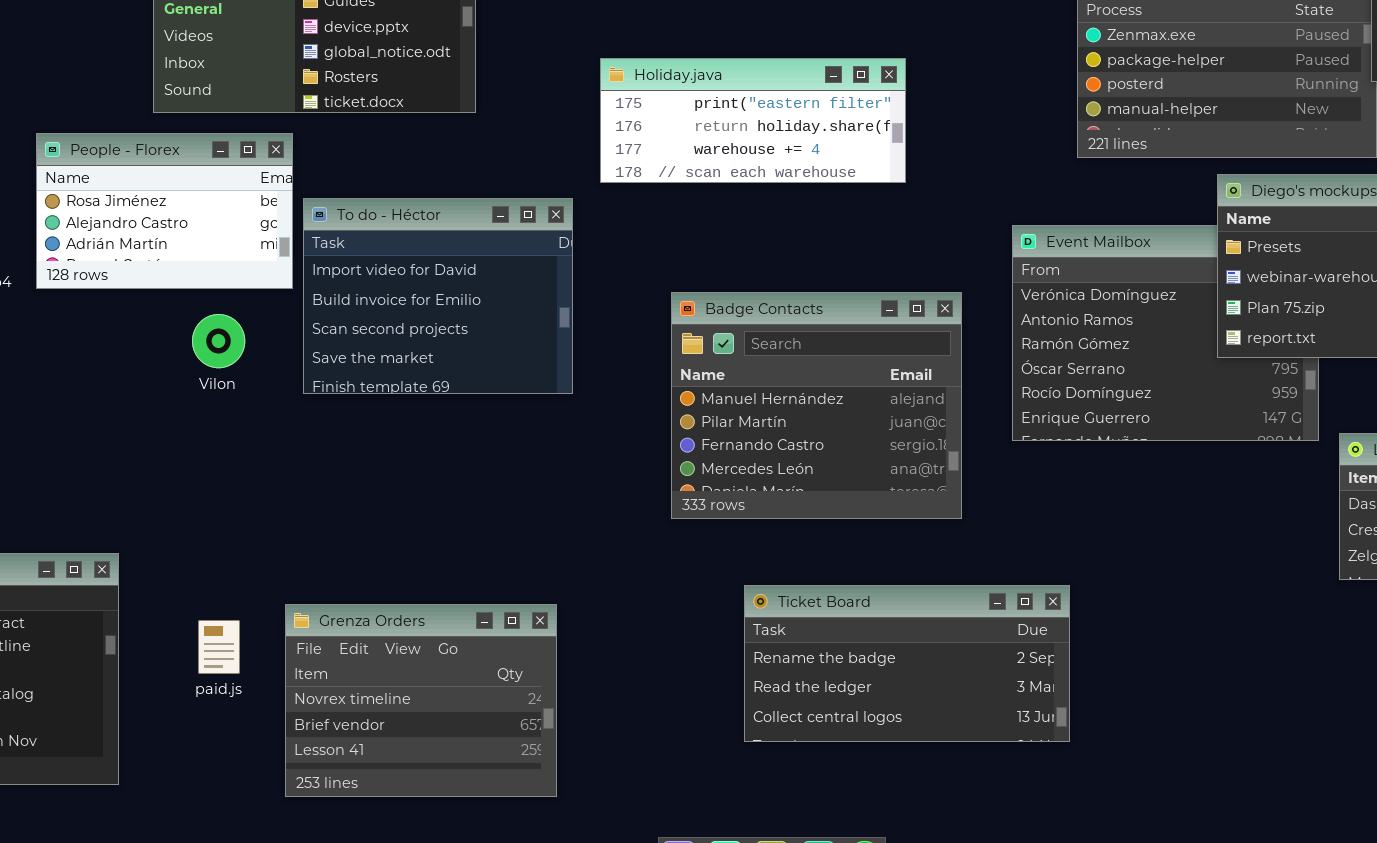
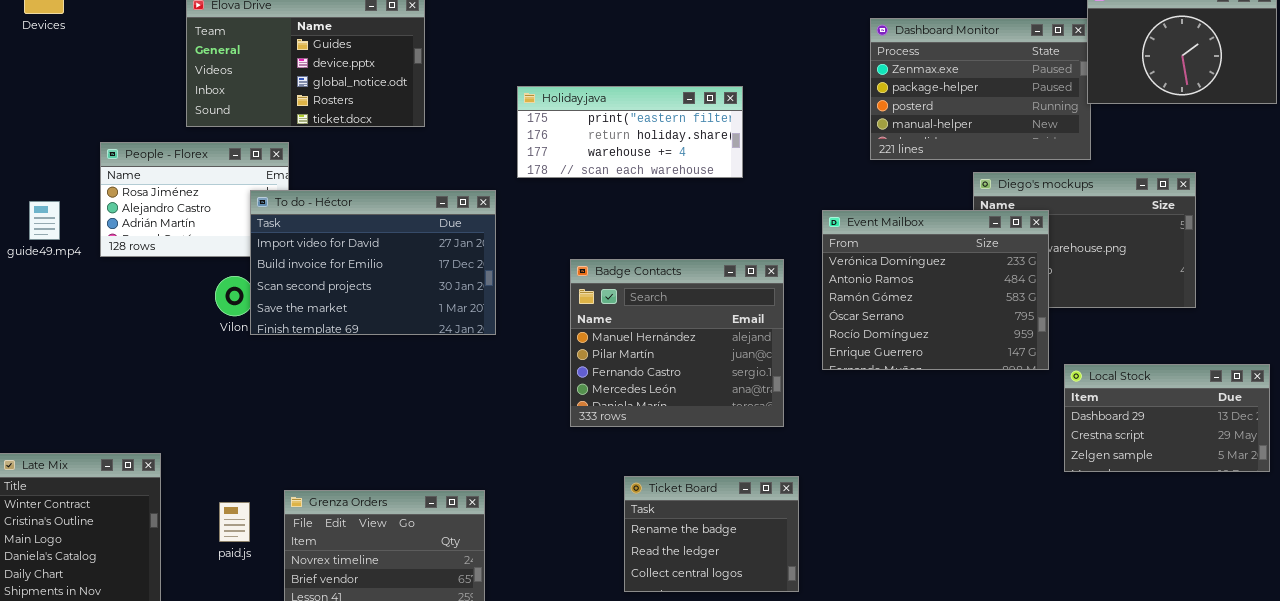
To do - Héctor: [303,198,573,394] -> [250,190,496,335], resized
Event Mailbox: [1012,225,1319,441] -> [822,210,1049,370], raised
Ticket Board: [744,585,1070,742] -> [624,476,799,592], resized

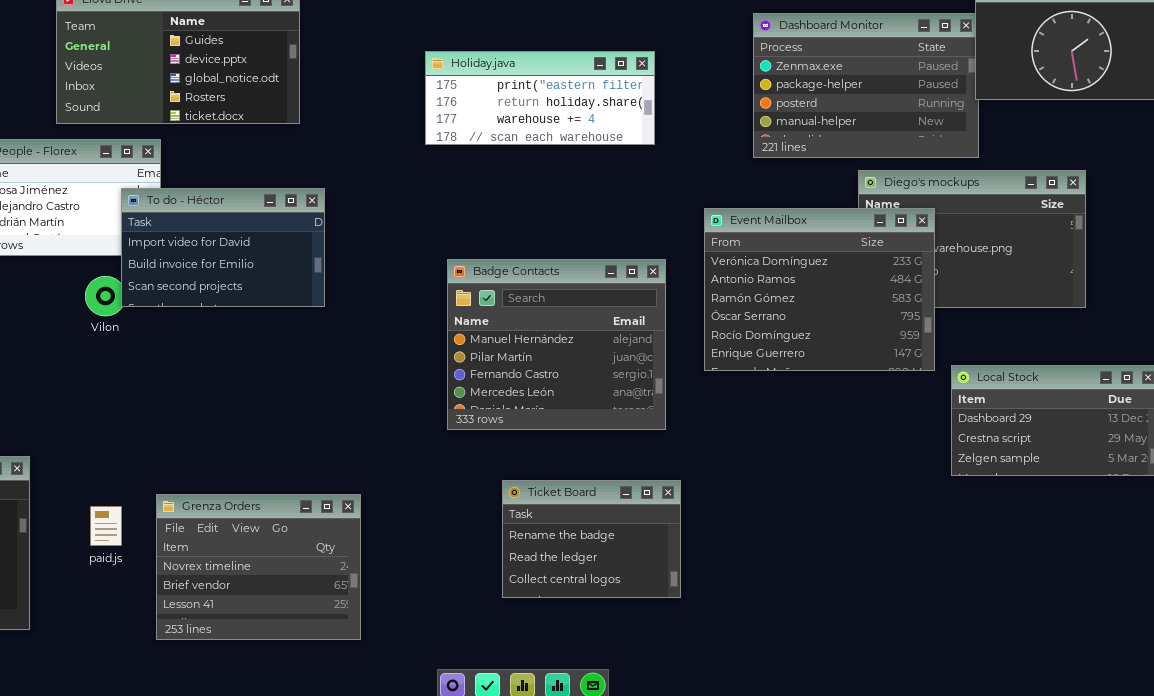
Holiday.java: [517,86,743,178] -> [425,51,655,145], moved
To do - Héctor: [250,190,496,335] -> [121,188,325,307], resized

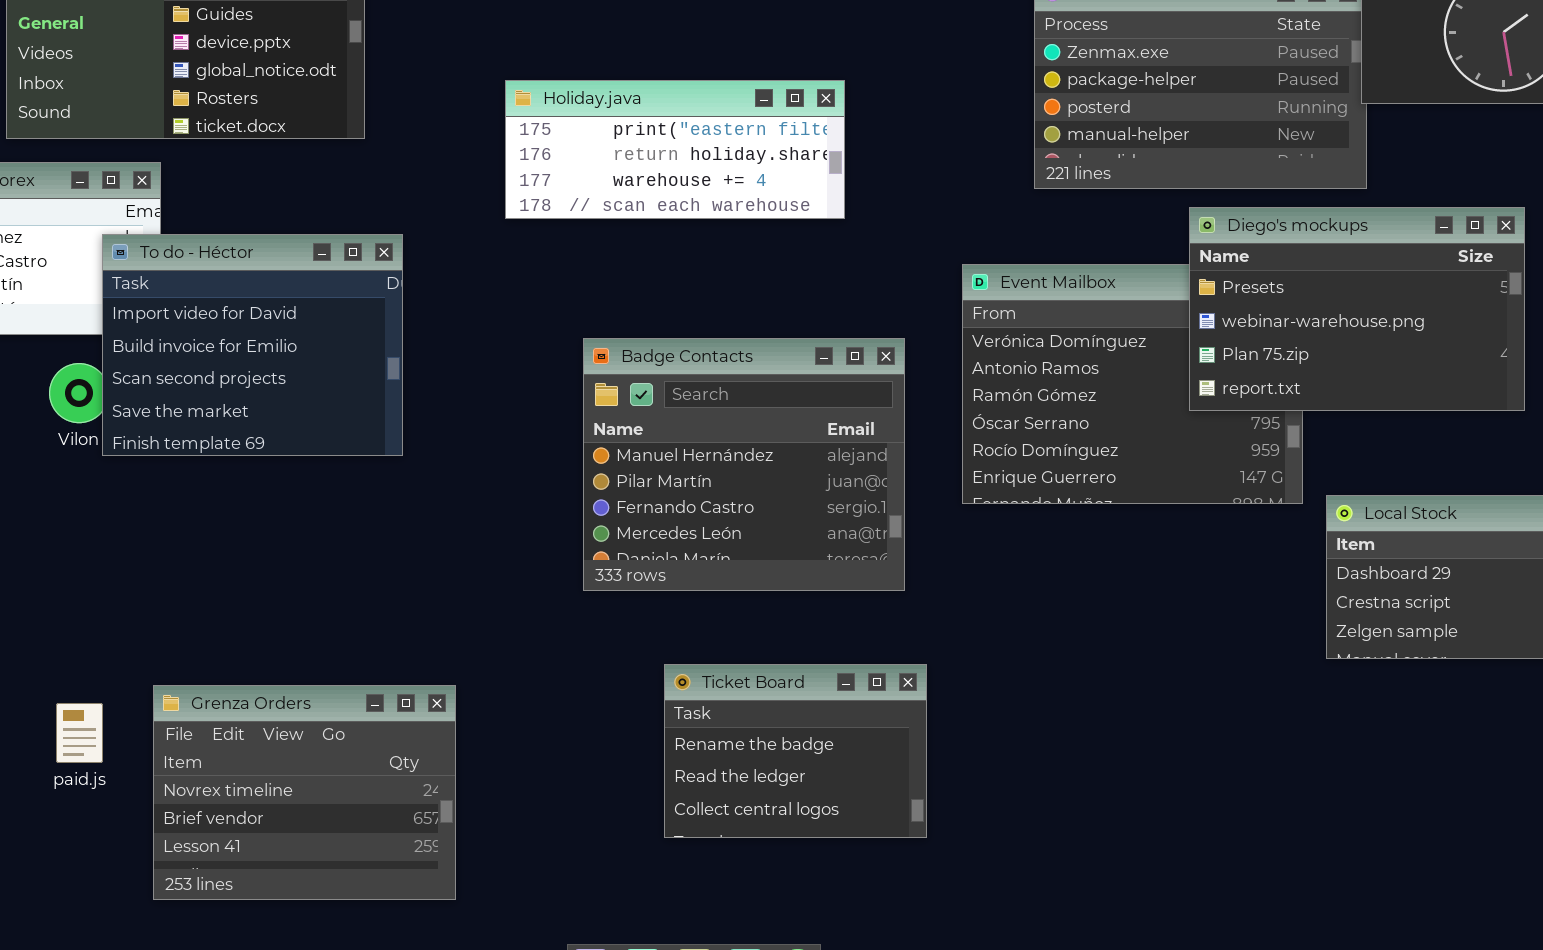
Holiday.java: [425,51,655,145] -> [505,80,845,219], moved
Diego's mockups: [858,170,1086,308] -> [1189,207,1525,411], raised
To do - Héctor: [121,188,325,307] -> [102,234,403,456], resized

